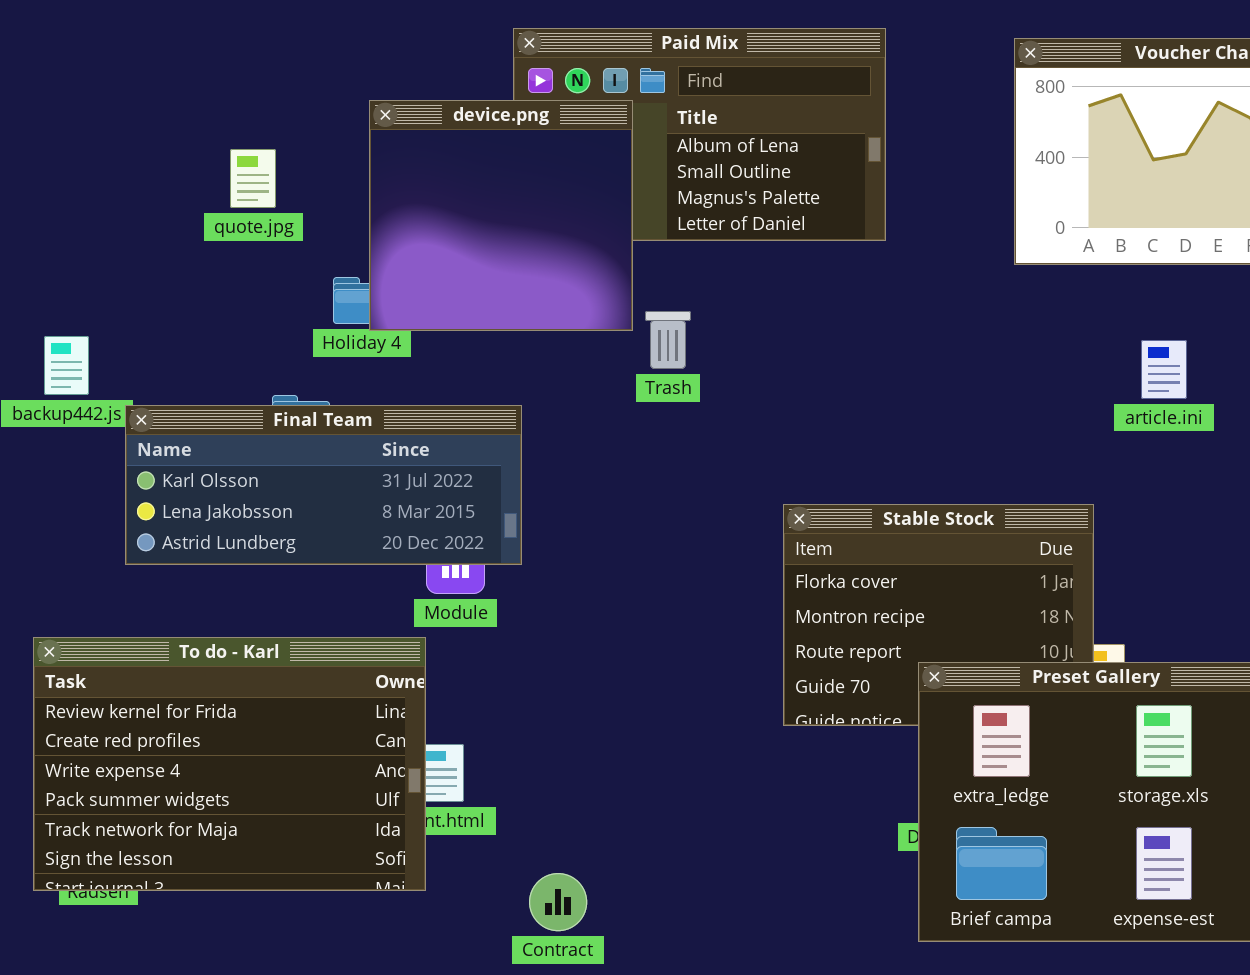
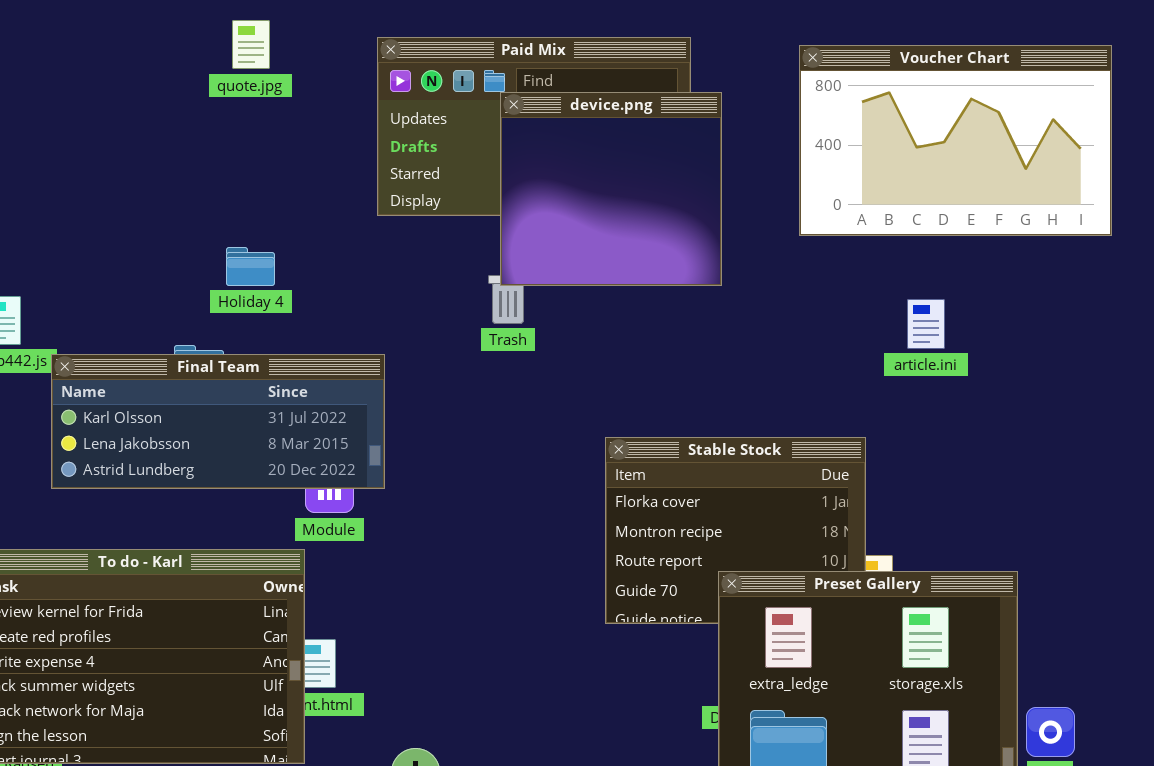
device.png: [369,100,633,331] -> [500,92,722,286], moved
quote.jpg: [230,149,276,208] -> [232,20,270,69], moved

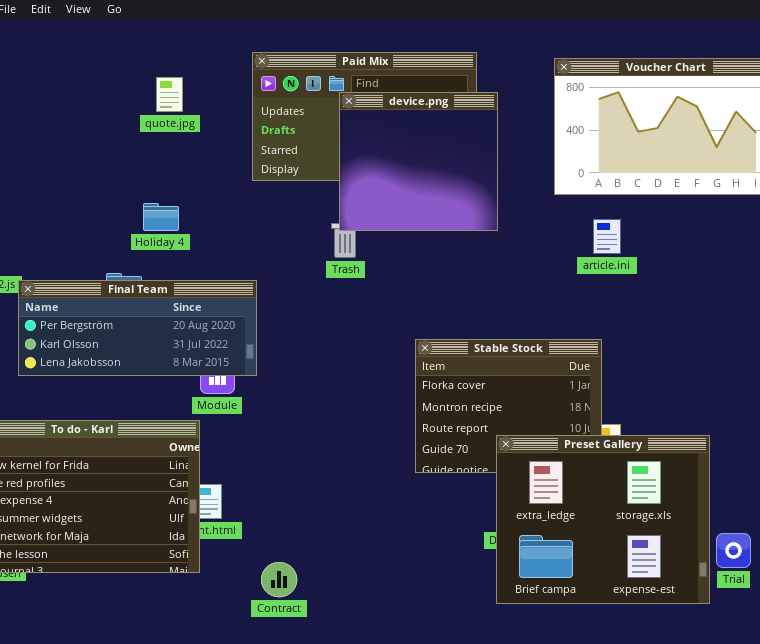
quote.jpg: [232,20,270,69] -> [156,77,183,112], moved
article.ini: [907,299,945,349] -> [593,219,621,254], moved
Final Team: [51,354,385,489] -> [18,280,257,376], scrolled up 1 row

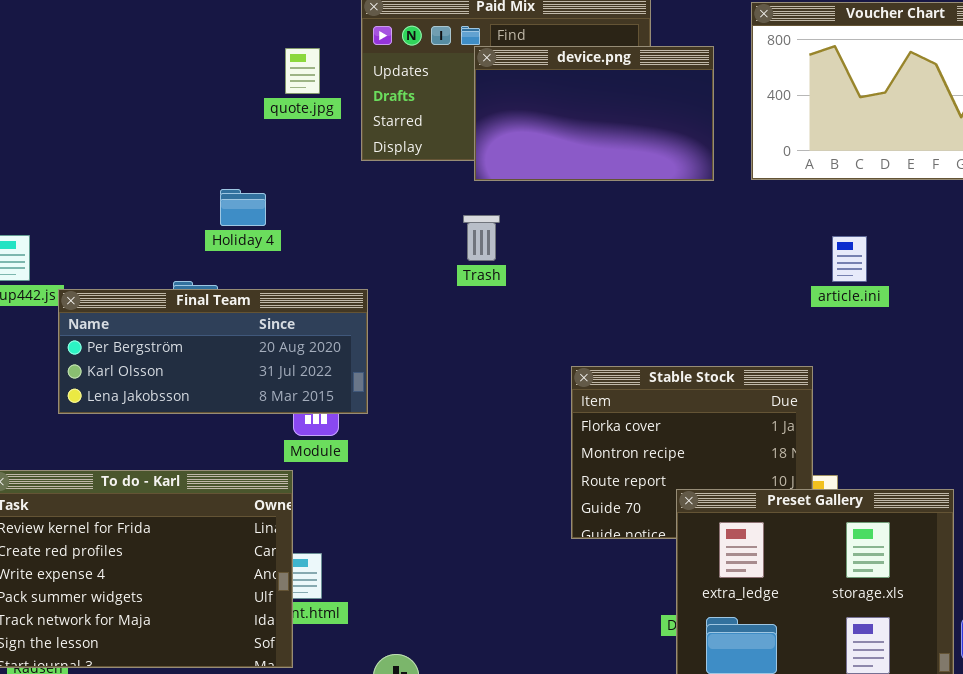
quote.jpg: [156,77,183,112] -> [285,48,320,94], moved
device.png: [339,92,498,231] -> [474,46,714,181], resized
article.ini: [593,219,621,254] -> [832,236,867,282], moved

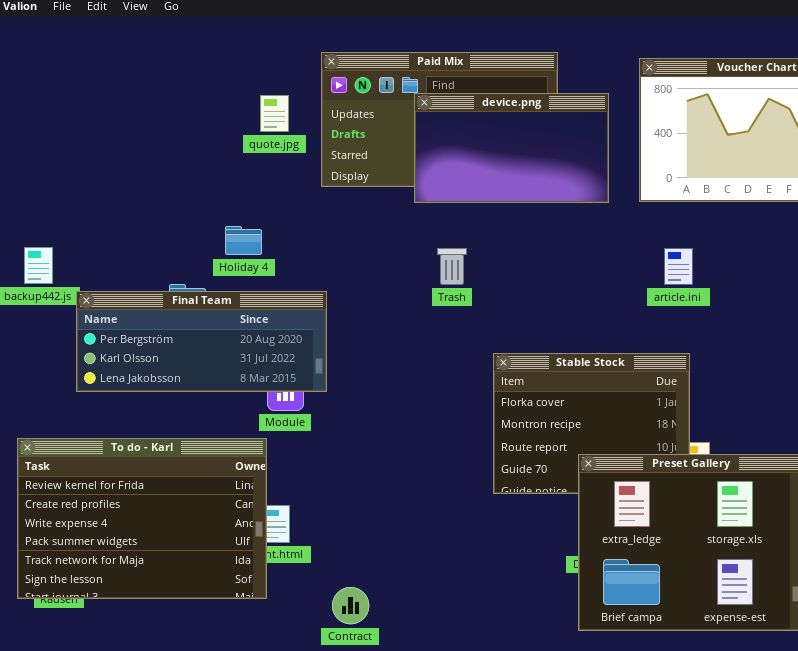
Holiday 4: [220,189,266,226] -> [225,226,262,255], moved
Trash: [463,215,500,261] -> [437,248,467,285], moved
article.ini: [832,236,867,282] -> [664,248,693,285], moved

